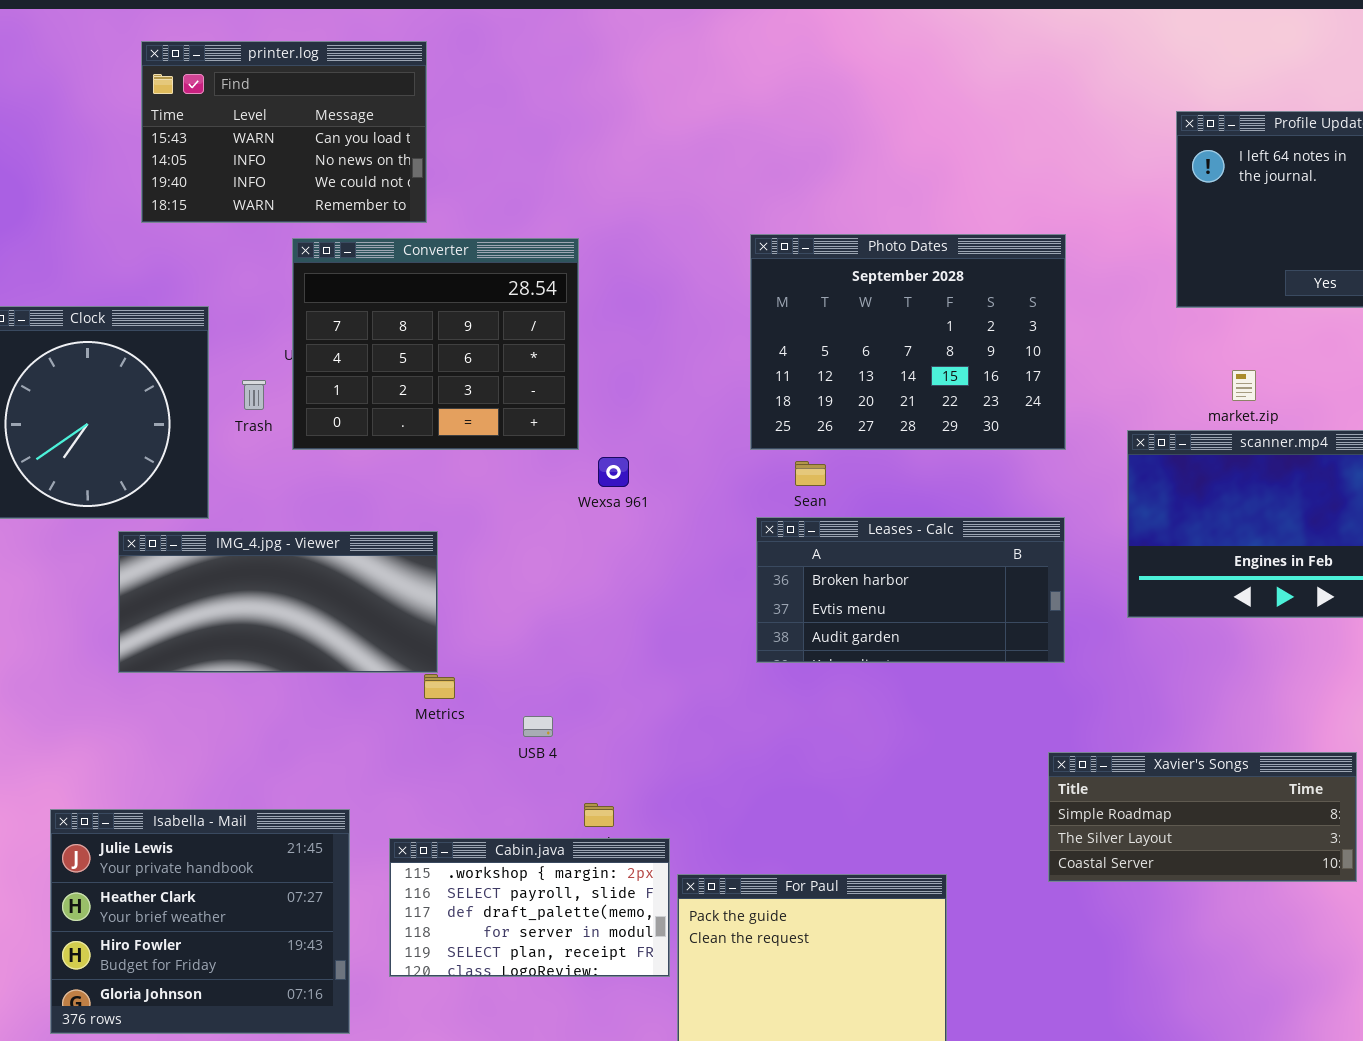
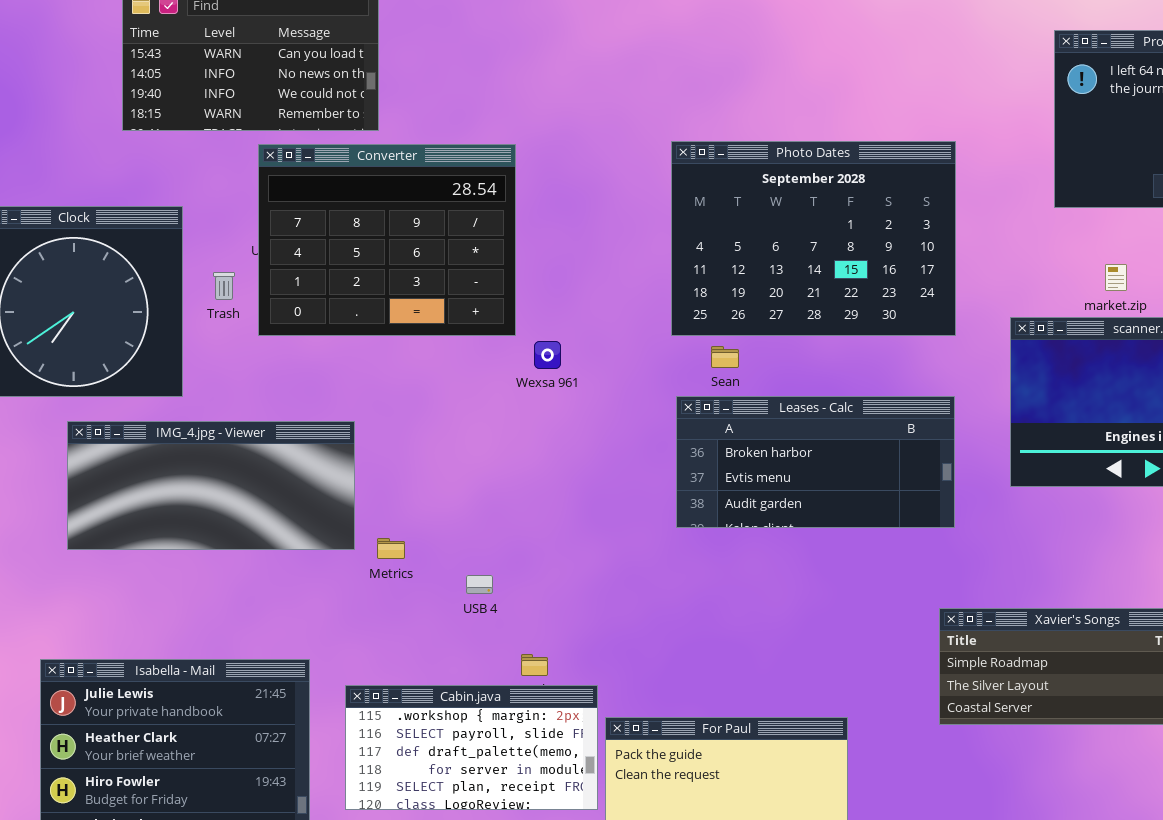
IMG_4.jpg - Viewer: [118,531,438,673] -> [67,421,355,550], moved

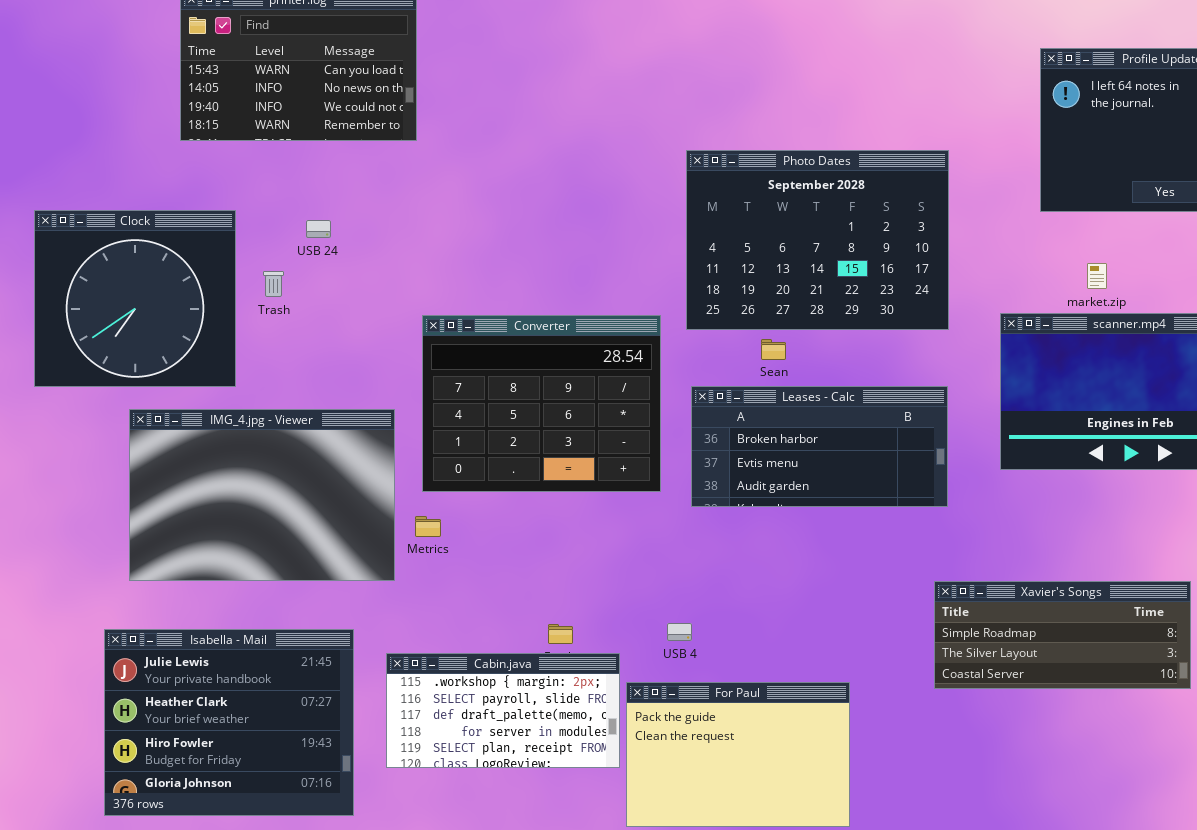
Converter: [258,144,516,336] -> [422,315,661,492], moved
Sean: [711,346,739,368] -> [761,339,786,360], moved
IMG_4.jpg - Viewer: [67,421,355,550] -> [129,409,395,581], resized
USB 4: [466,575,493,594] -> [667,623,692,641], moved

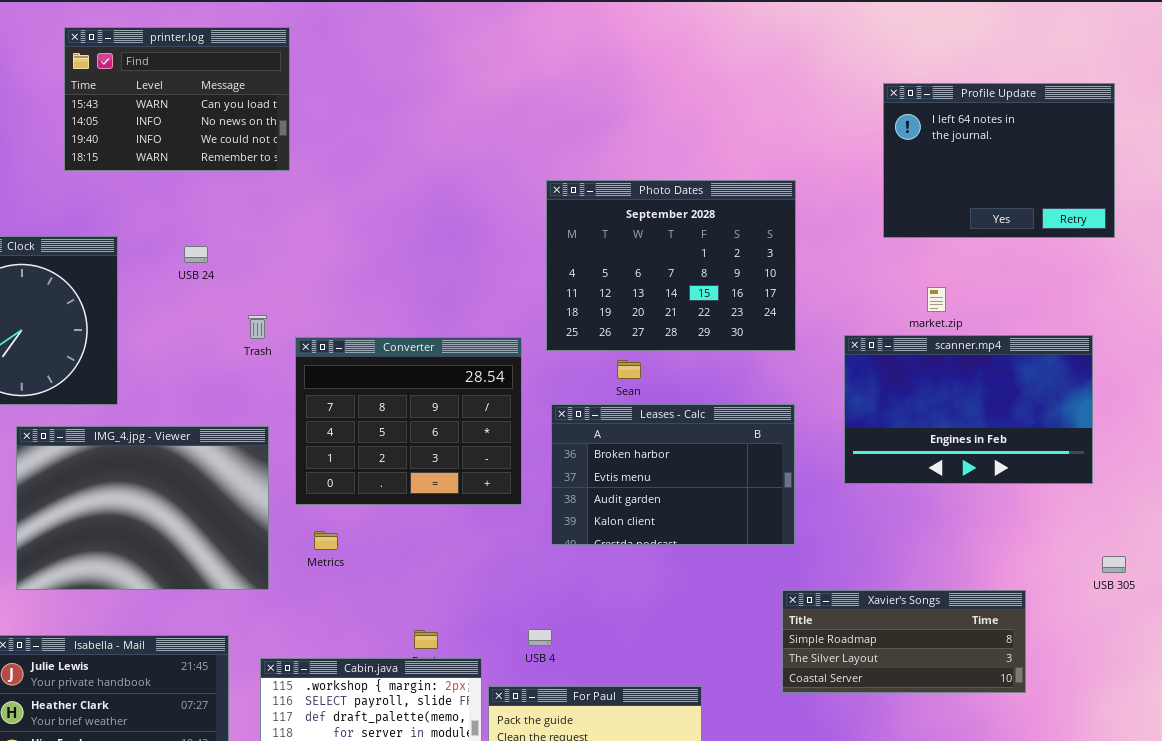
Trash: [263,271,284,297] -> [248,315,267,339], moved
Leases - Calc: [691,386,948,507] -> [551,404,795,545], resized
Metrics: [415,516,441,537] -> [314,531,338,550], moved

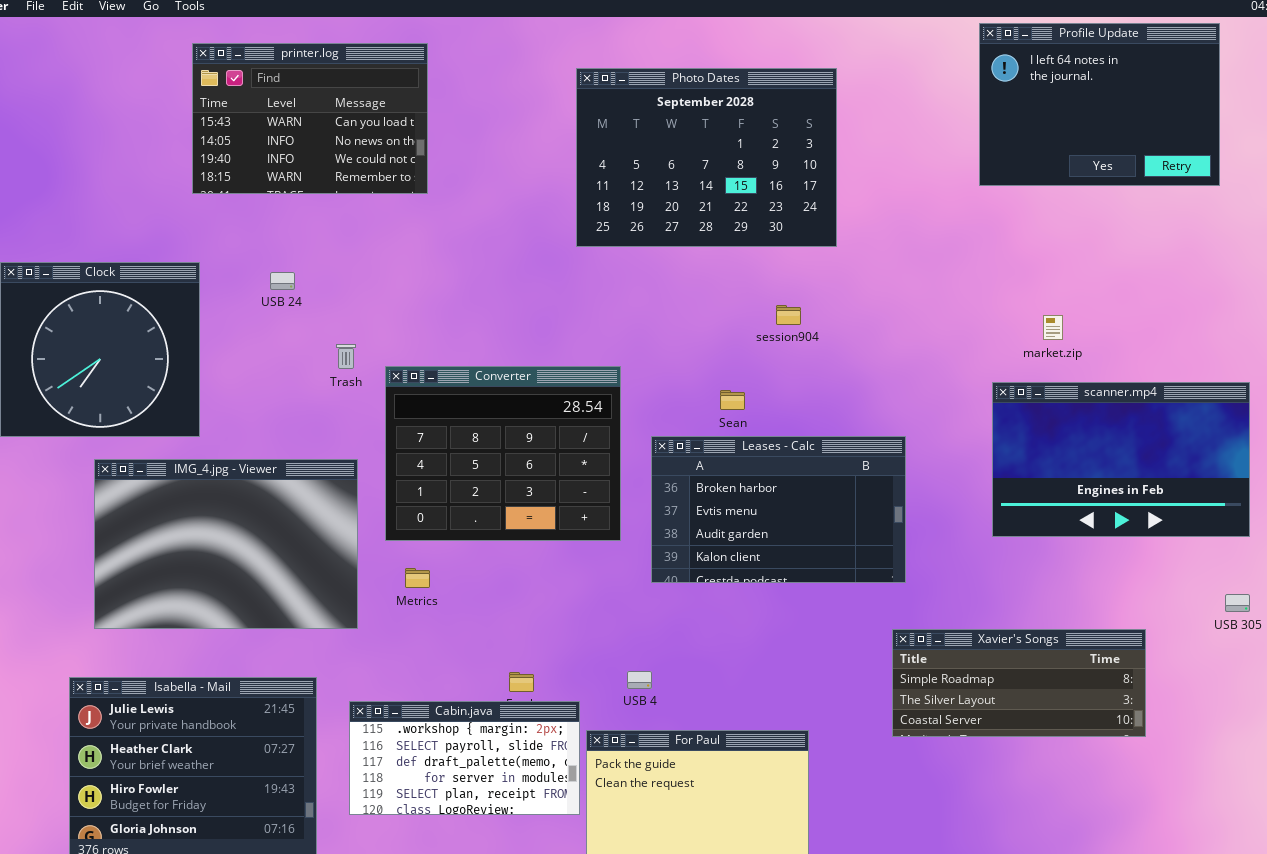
printer.log: [64,27,290,171] -> [192,43,428,194], moved
Profile Update: [883,83,1115,238] -> [979,23,1220,186], moved
Photo Dates: [546,180,796,351] -> [576,68,837,247], moved
scanner.mp4: [844,335,1093,484] -> [992,382,1250,537], moved

